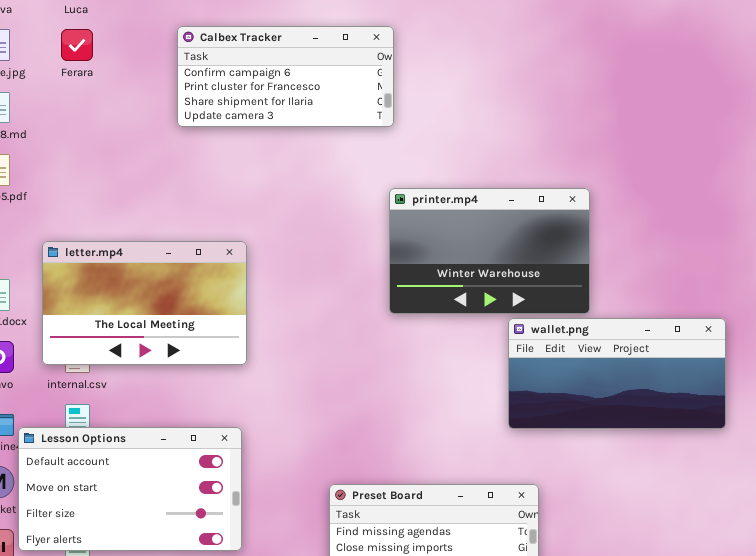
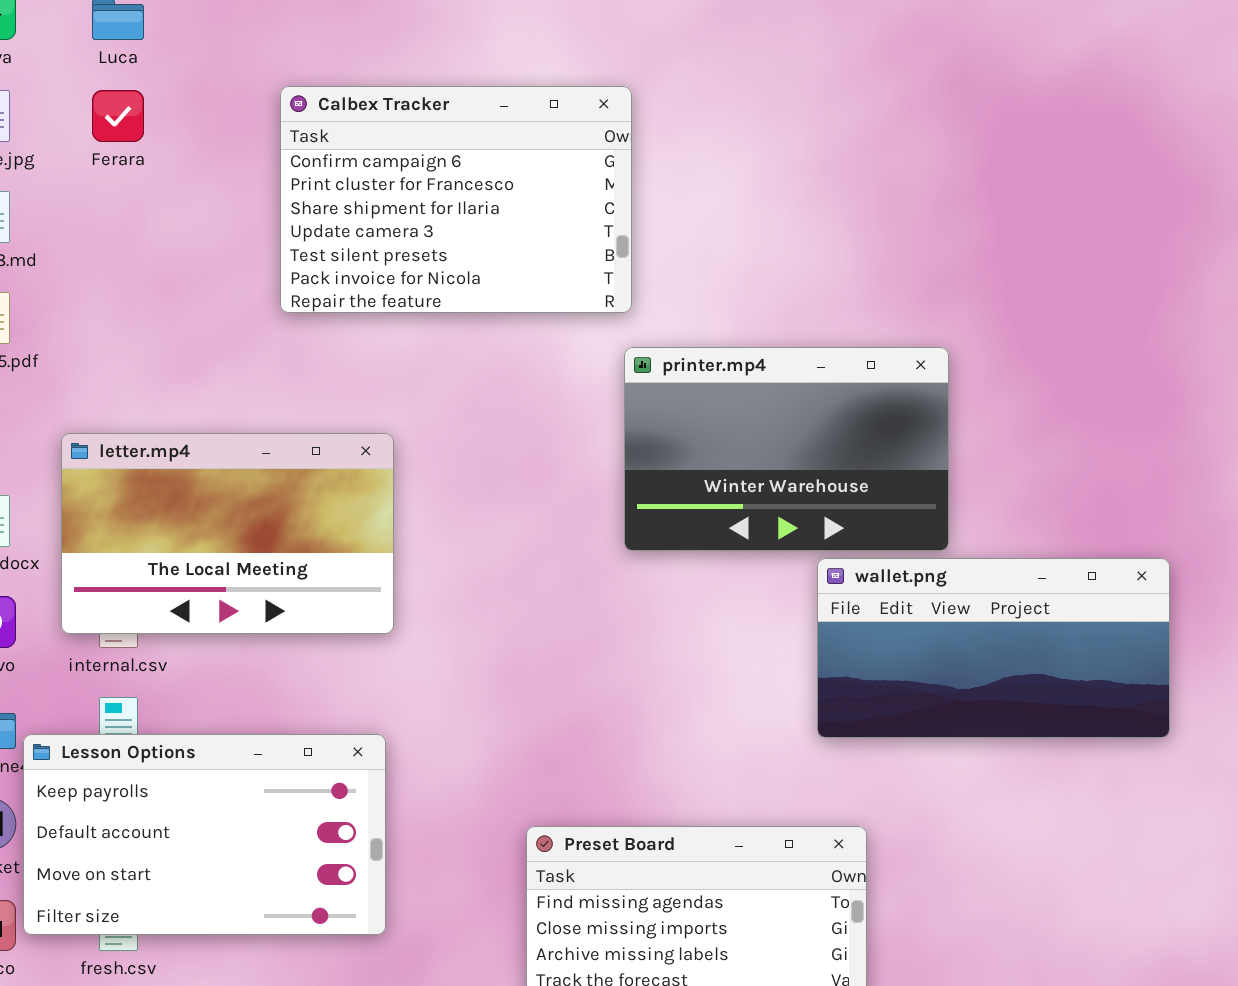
Calbex Tracker: [177,26,394,127] -> [280,86,632,313], resized
Lesson Options: [18,427,242,551] -> [23,734,386,935], scrolled up 1 row

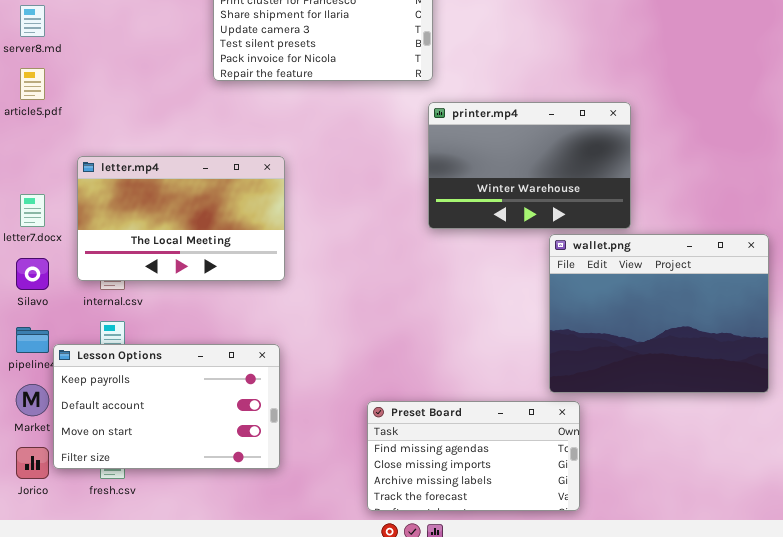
wallet.png: [817,558,1170,738] -> [549,234,769,393], resized

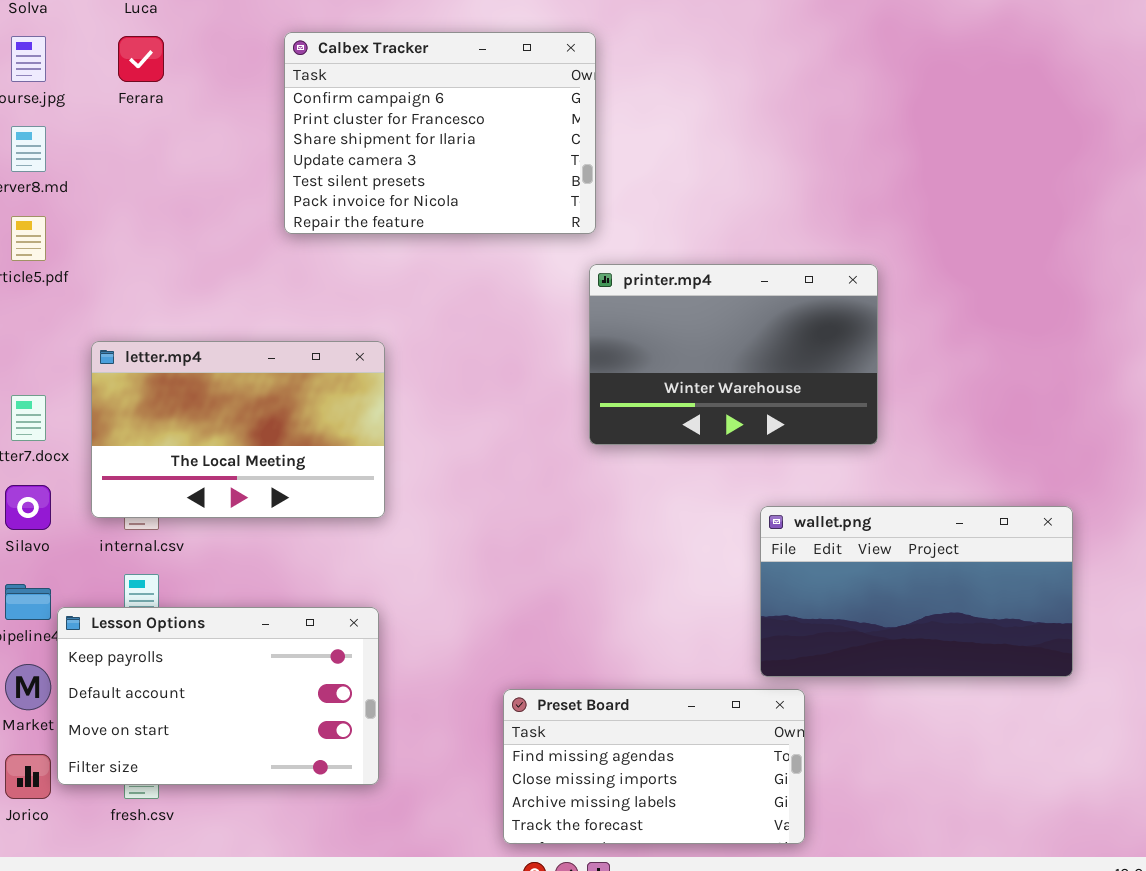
wallet.png: [549,234,769,393] -> [760,506,1073,677], resized

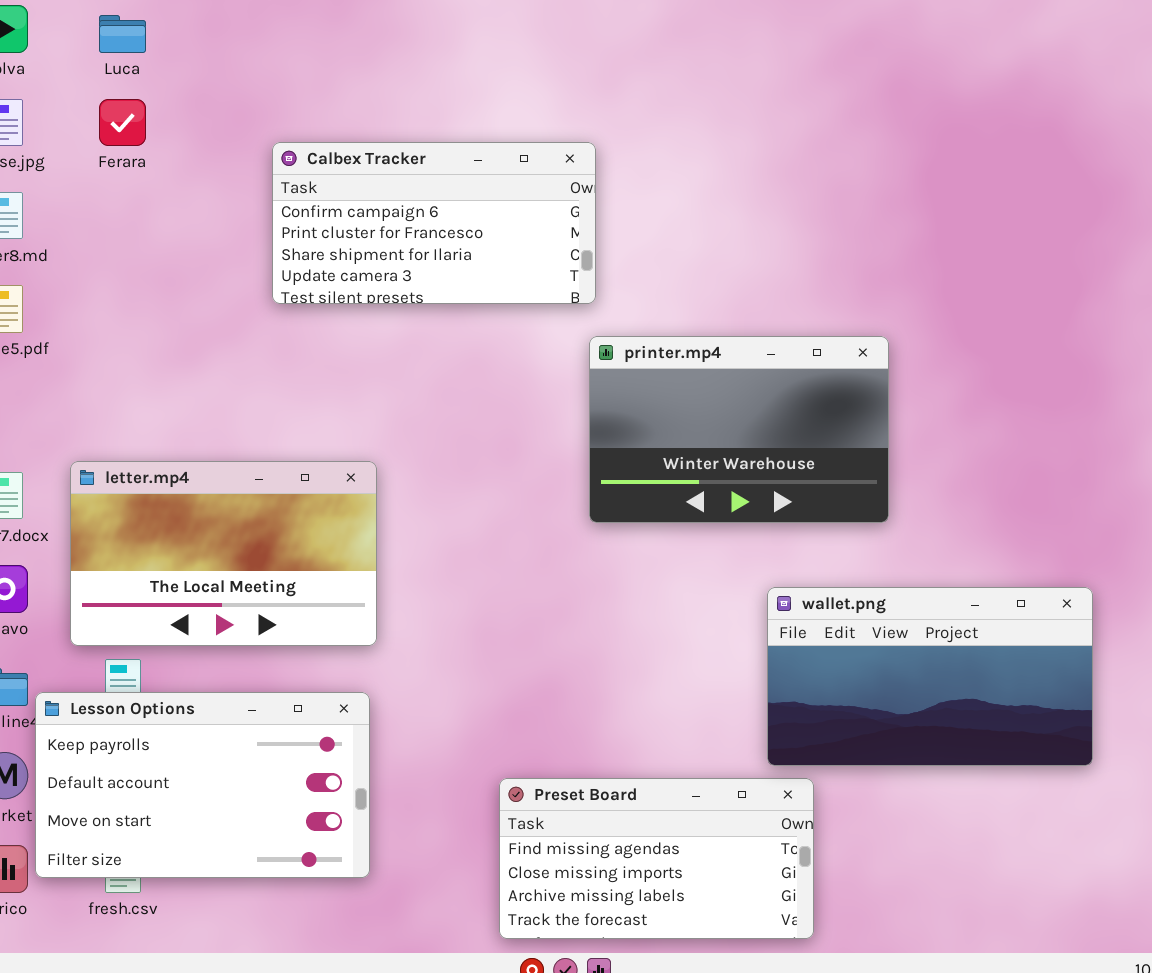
Calbex Tracker: [284,32,596,234] -> [272,142,596,304], resized
letter.mp4: [91,341,385,518] -> [70,461,377,646], moved

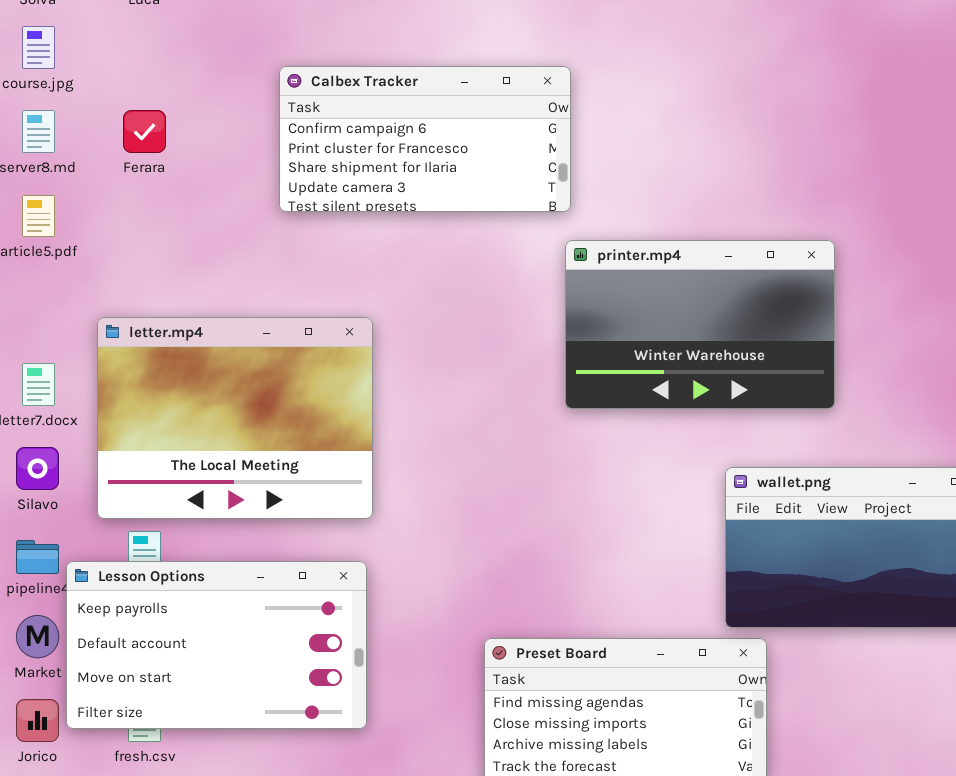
Ferara: [99,99,146,146] -> [123,110,166,153], moved
letter.mp4: [70,461,377,646] -> [97,317,373,519], resized

